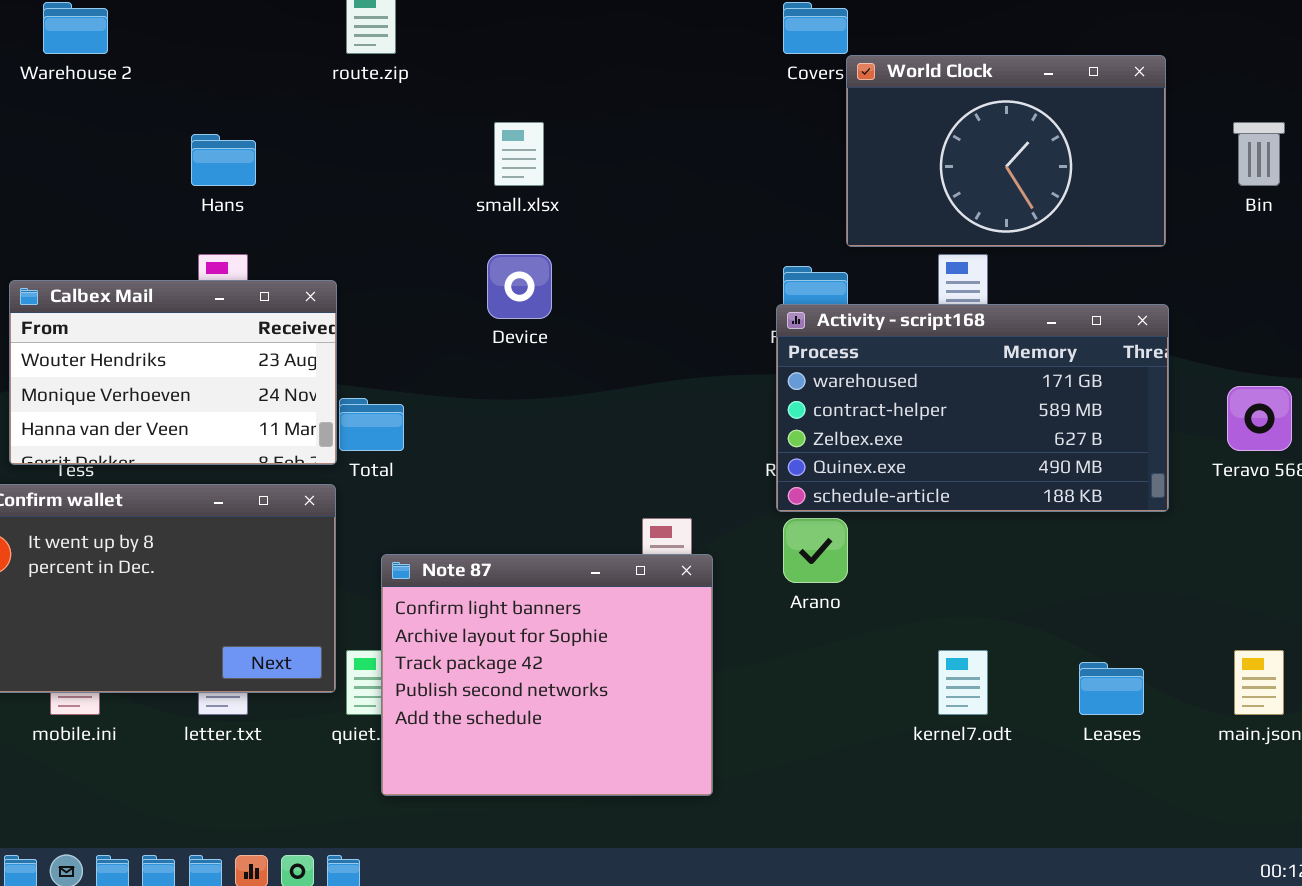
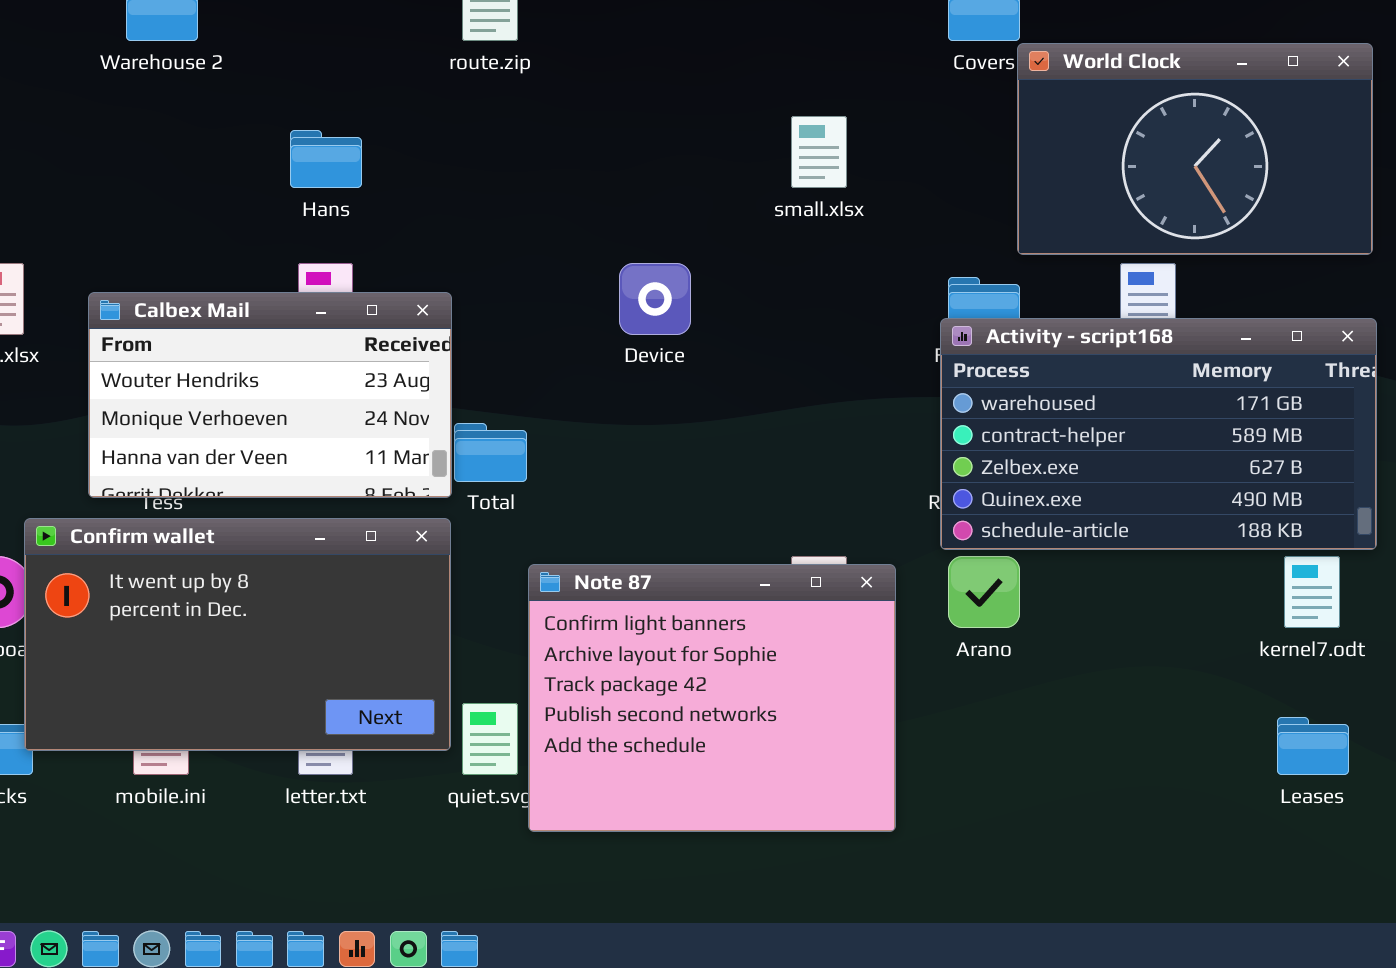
small.xlsx: [494,122,544,186] -> [791,116,847,188], moved
Note 87: [381,554,713,796] -> [528,564,896,832], moved
kernel7.odt: [938,650,988,715] -> [1284,556,1340,628], moved

